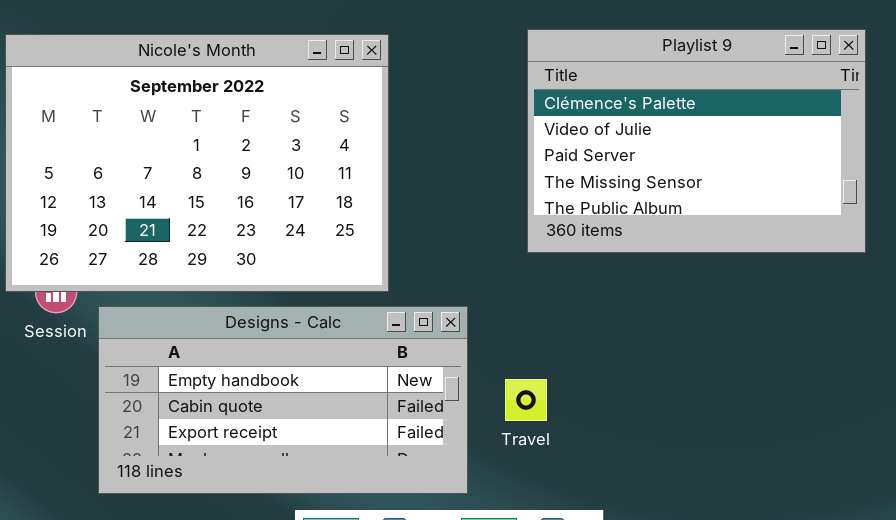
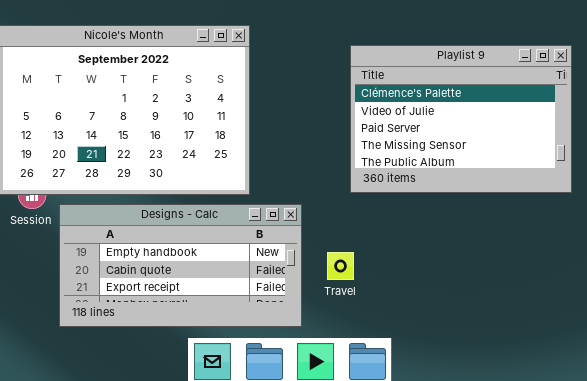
Playlist 9: [527,29,866,253] -> [350,45,572,193], moved

